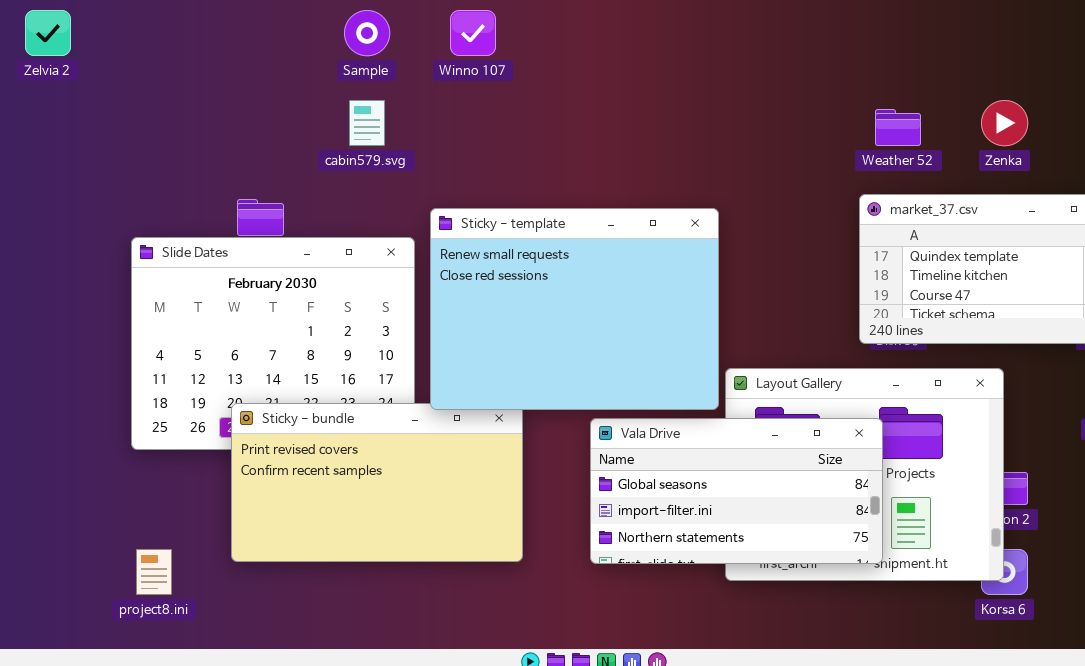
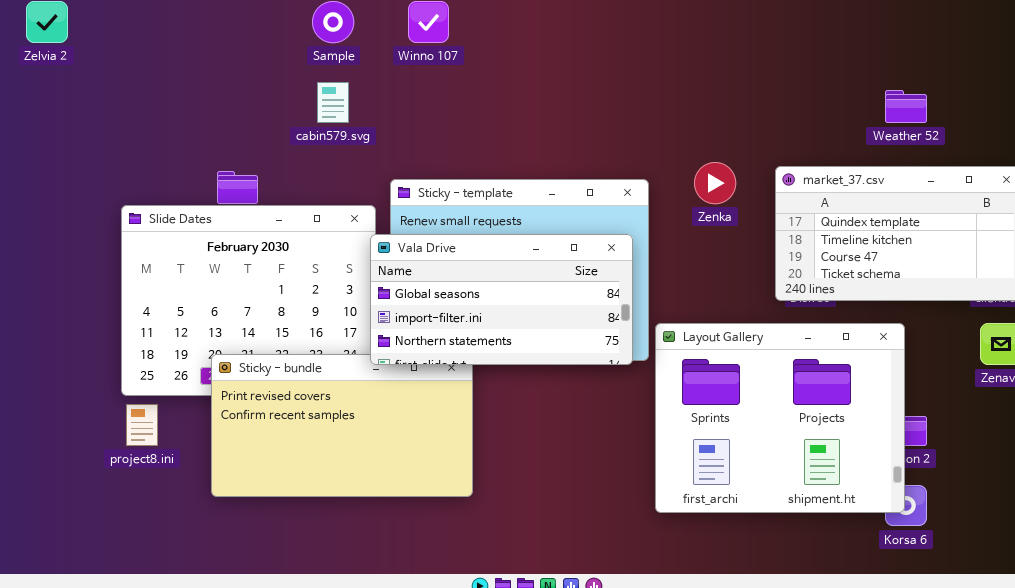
Zenka: [981,100,1028,146] -> [694,162,736,204], moved
Weather 52: [875,109,921,146] -> [885,90,927,123], moved
Vala Drive: [590,418,883,564] -> [370,234,633,365], moved
project8.ini: [136,549,172,595] -> [126,404,158,446], moved

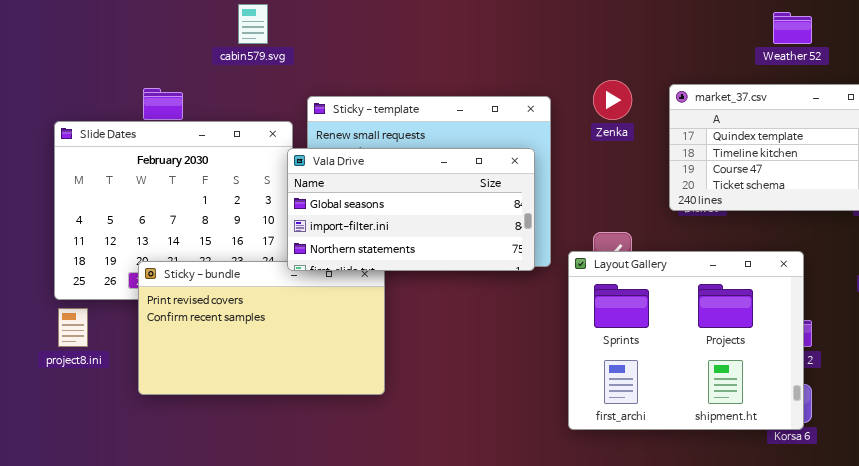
Layout Gallery: [655,323,905,513] -> [568,251,804,430], moved

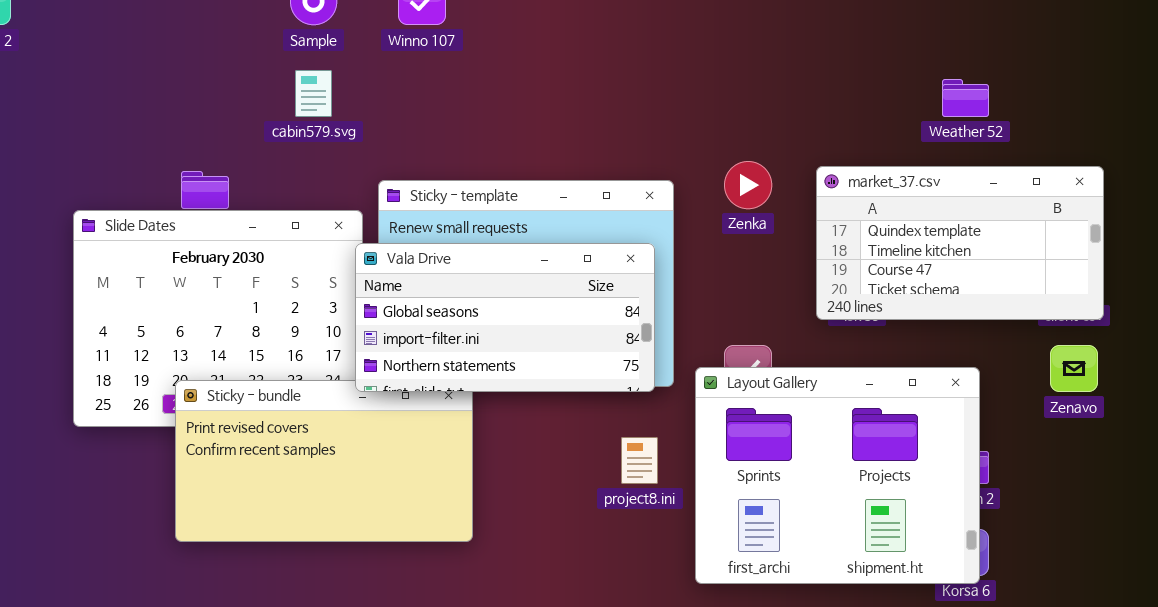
project8.ini: [58,308,88,347] -> [621,437,658,484], moved

